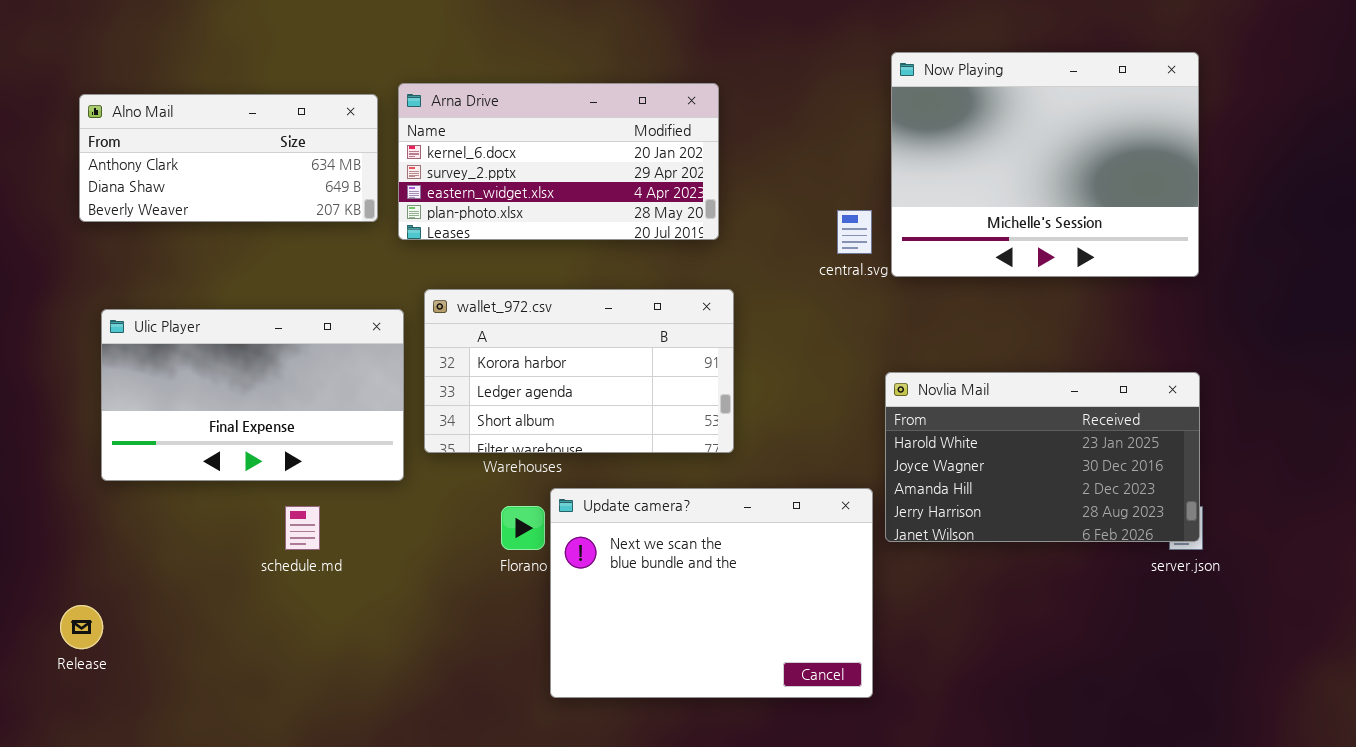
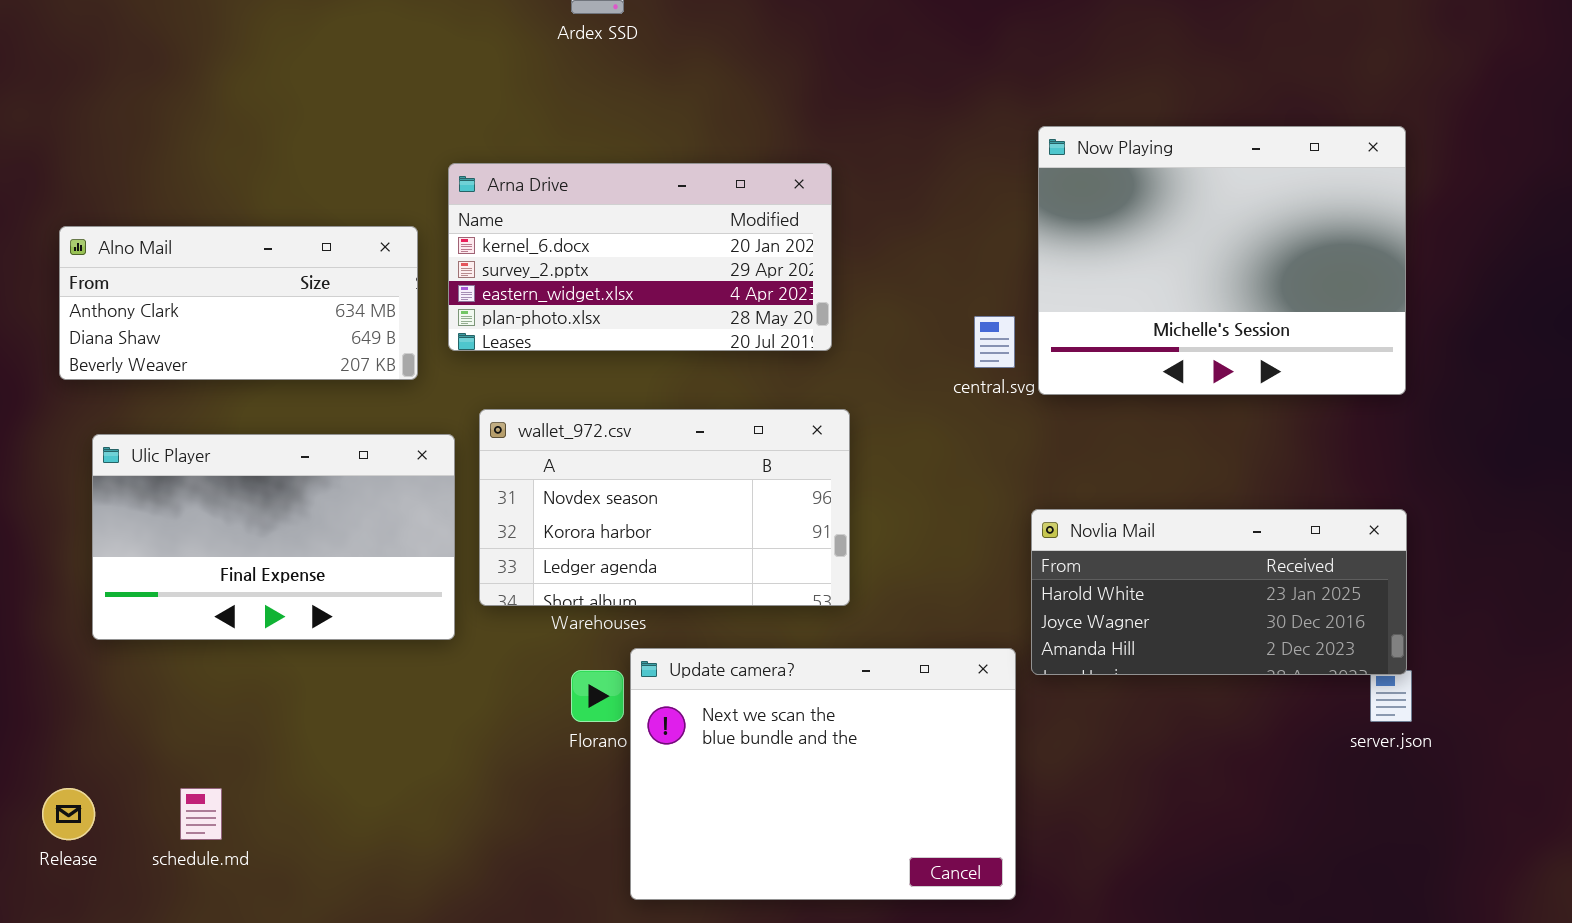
Alno Mail: [79,94,378,222] -> [59,226,418,380], moved
wallet_972.csv: [424,289,734,453] -> [479,409,850,606], scrolled up 1 row
Novlia Mail: [885,372,1200,542] -> [1031,509,1407,675], resized
schedule.md: [285,506,320,550] -> [180,788,222,840], moved

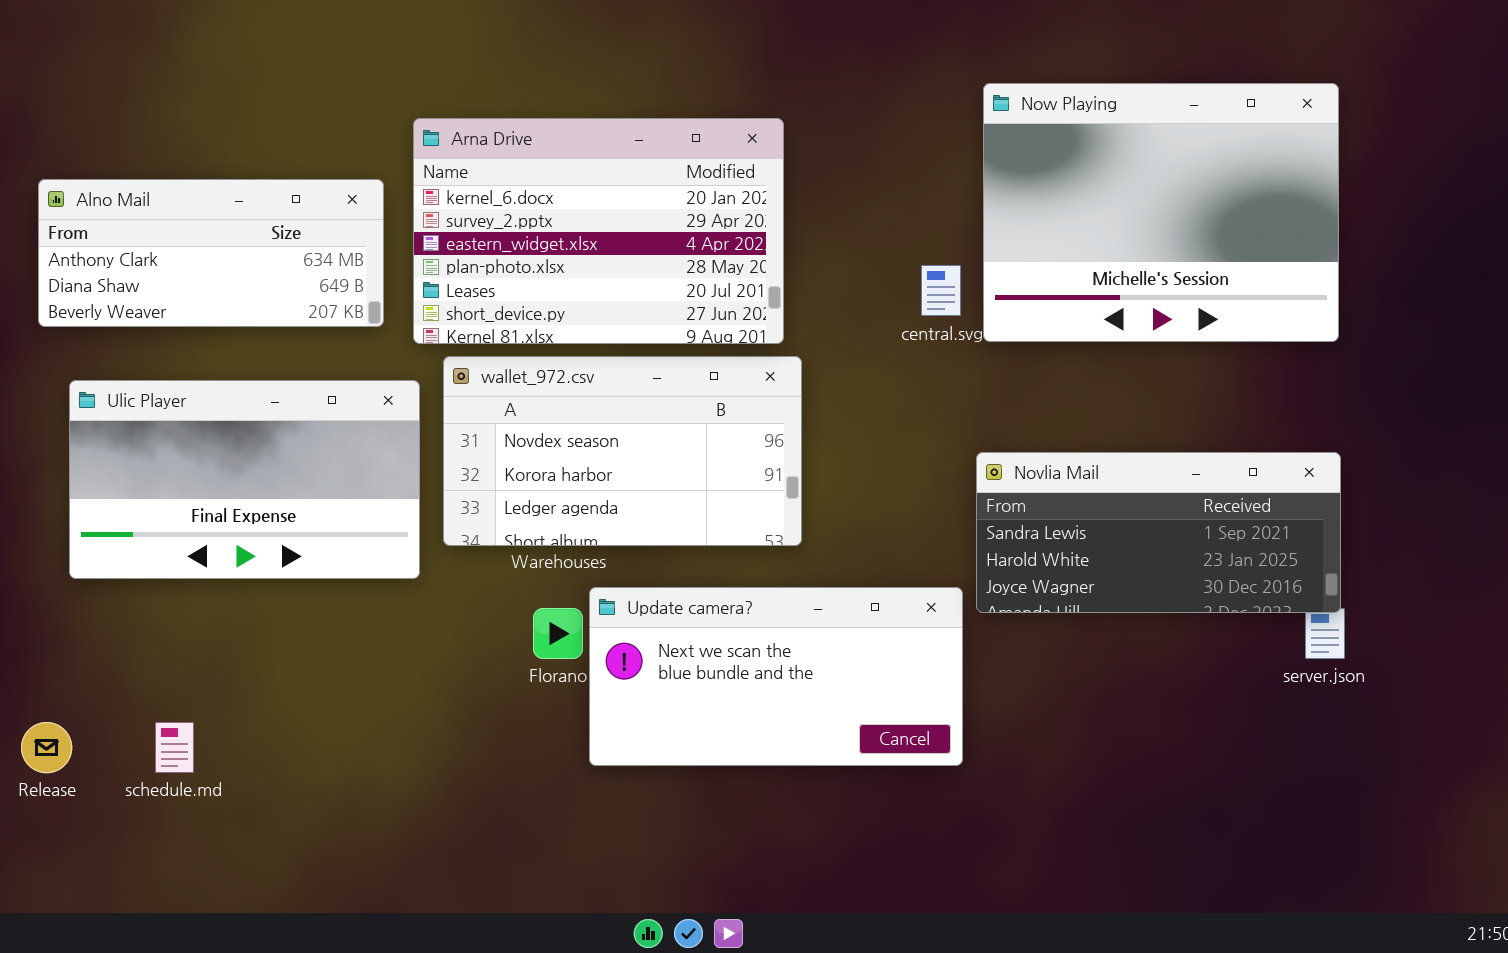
Arna Drive: [448,163,832,351] -> [413,118,784,344], resized
Novlia Mail: [1031,509,1407,675] -> [976,452,1341,613], scrolled up 1 row
Update camera?: [630,648,1016,900] -> [589,587,963,766], resized

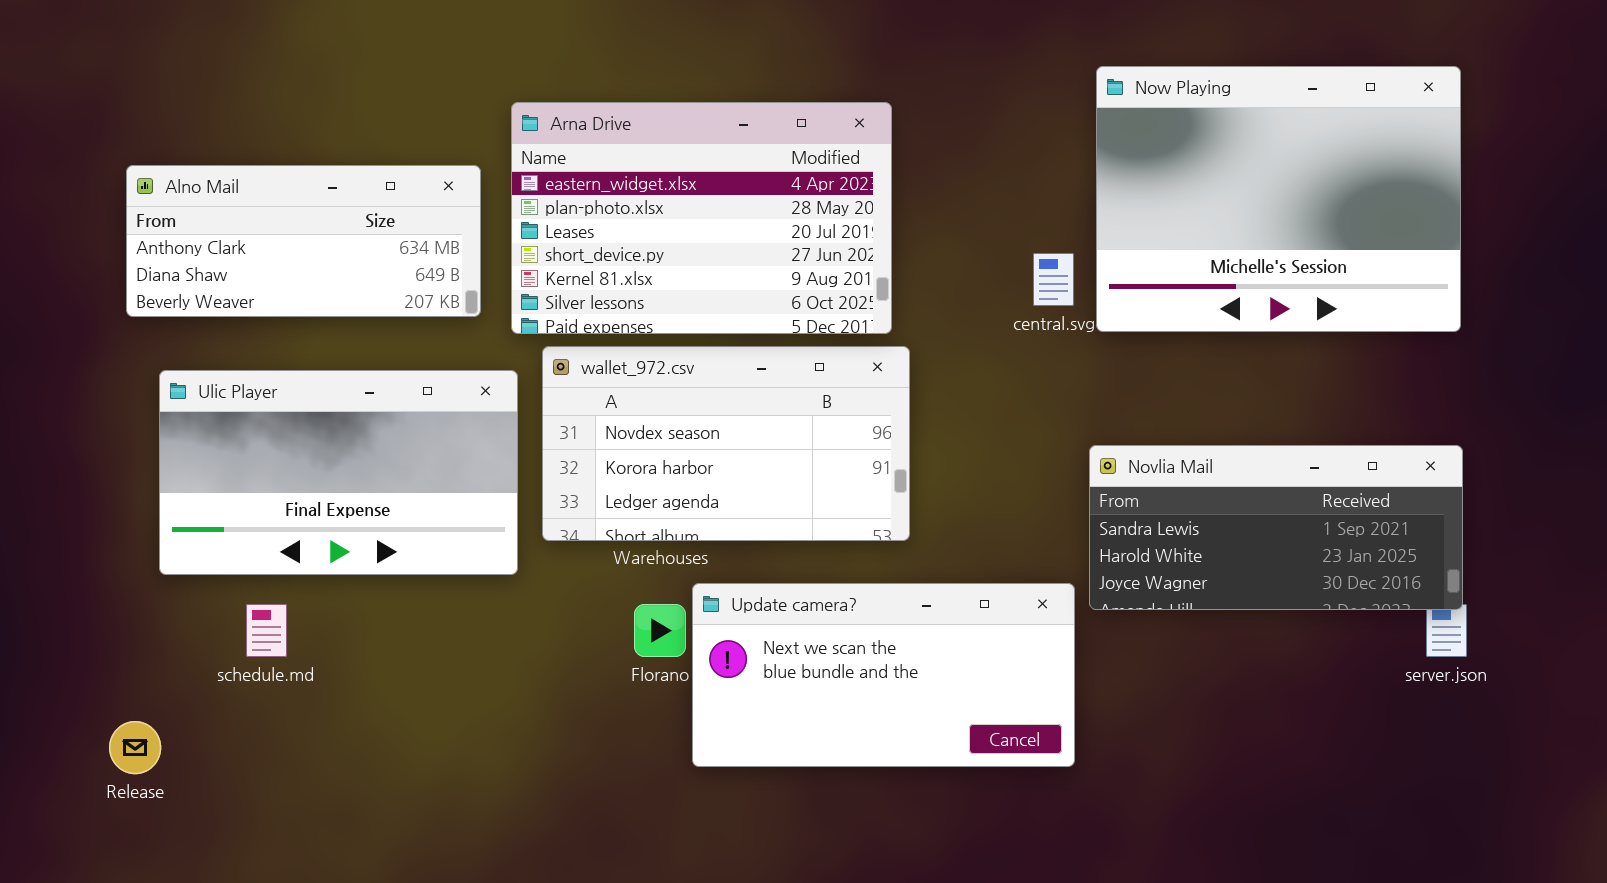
Arna Drive: [413,118,784,344] -> [511,102,892,334], scrolled down 2 rows
schedule.md: [155,722,194,773] -> [246,604,287,657], moved

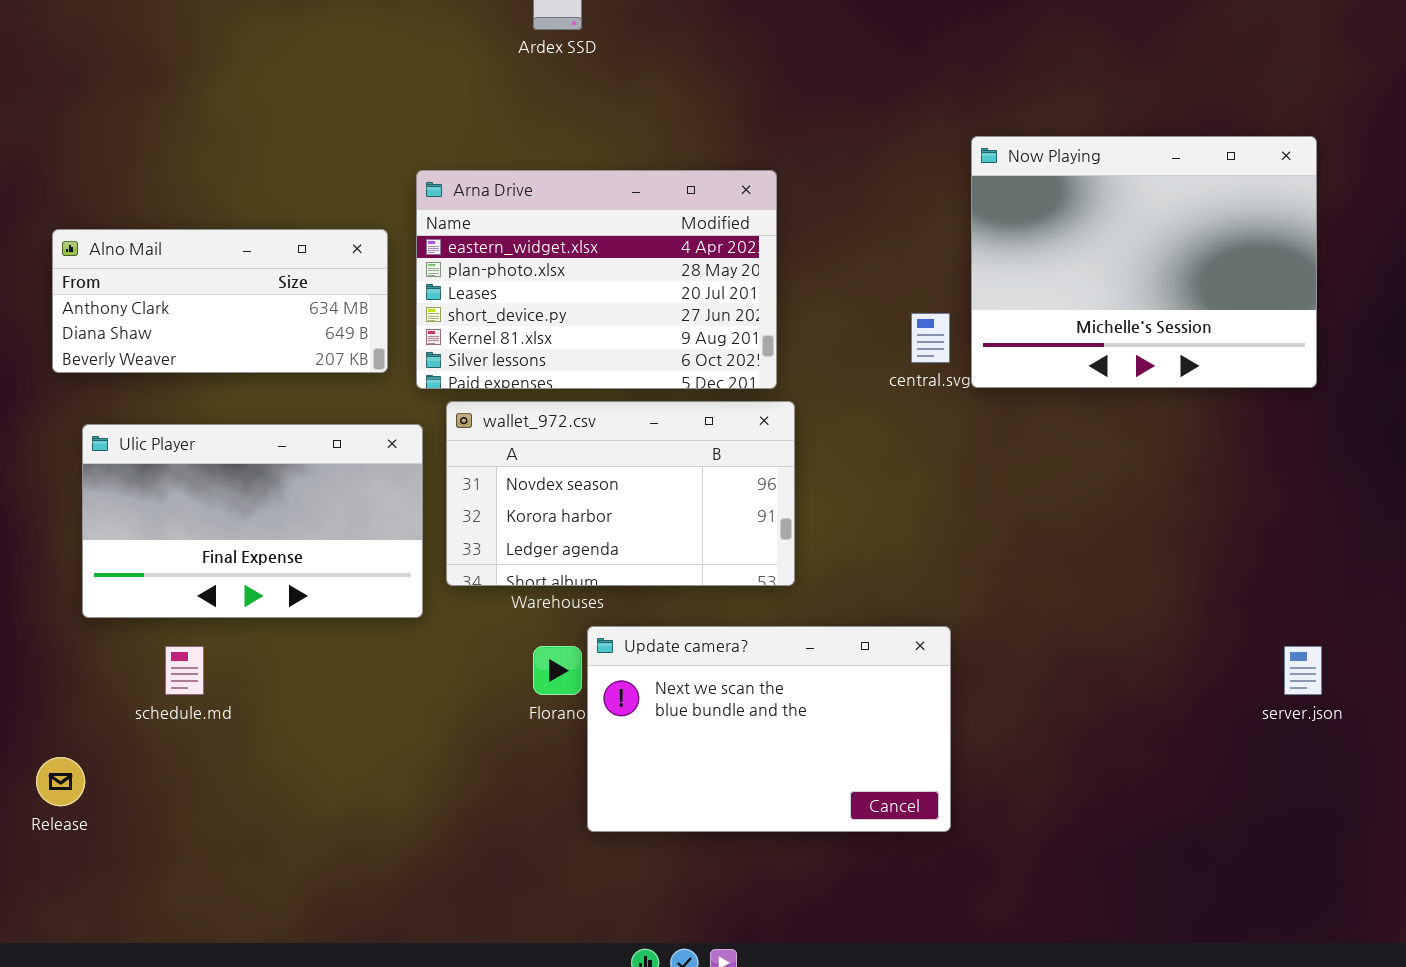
Novlia Mail: [1089,445,1463,610] -> none, closed
Update camera?: [692,583,1075,767] -> [587,626,951,832], resized

